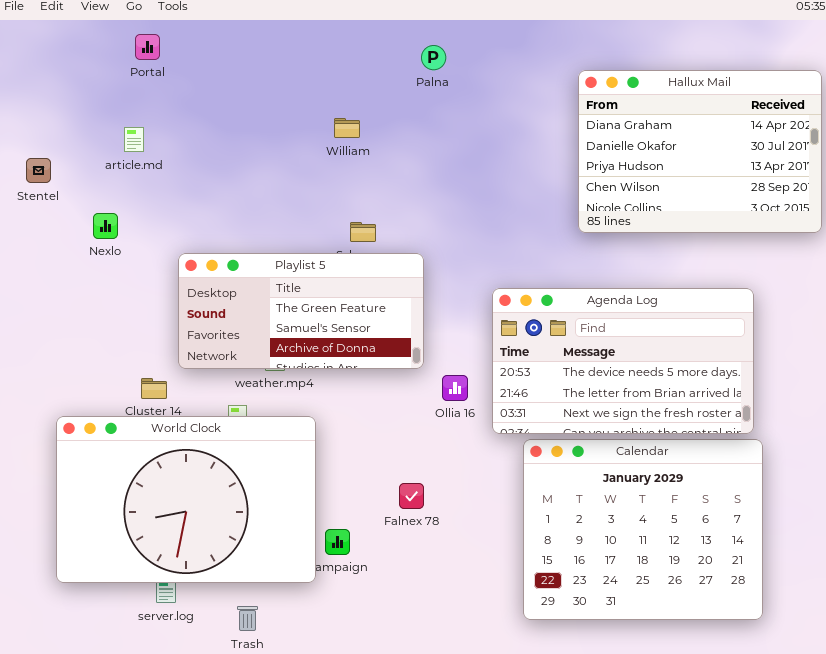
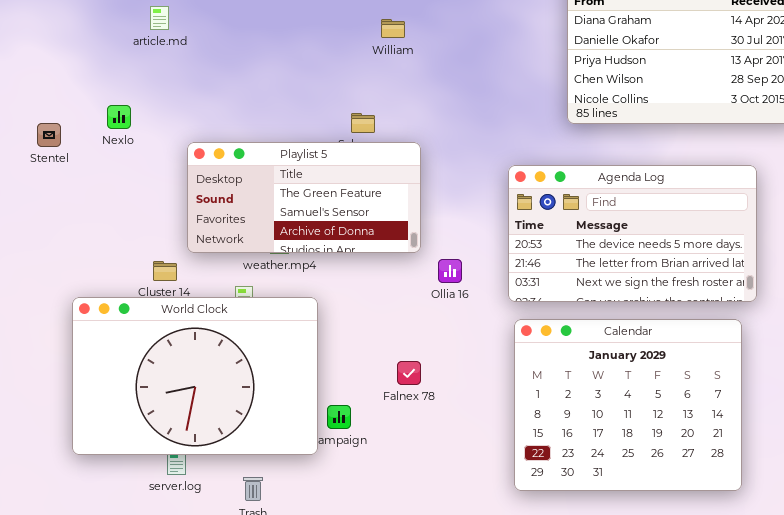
William: [334,118,360,138] -> [381,19,405,38], moved
article.md: [124,127,144,152] -> [150,6,169,30], moved
Stentel: [26,158,51,183] -> [37,123,61,147], moved
Agenda Log: [492,288,754,434] -> [508,165,757,302], moved

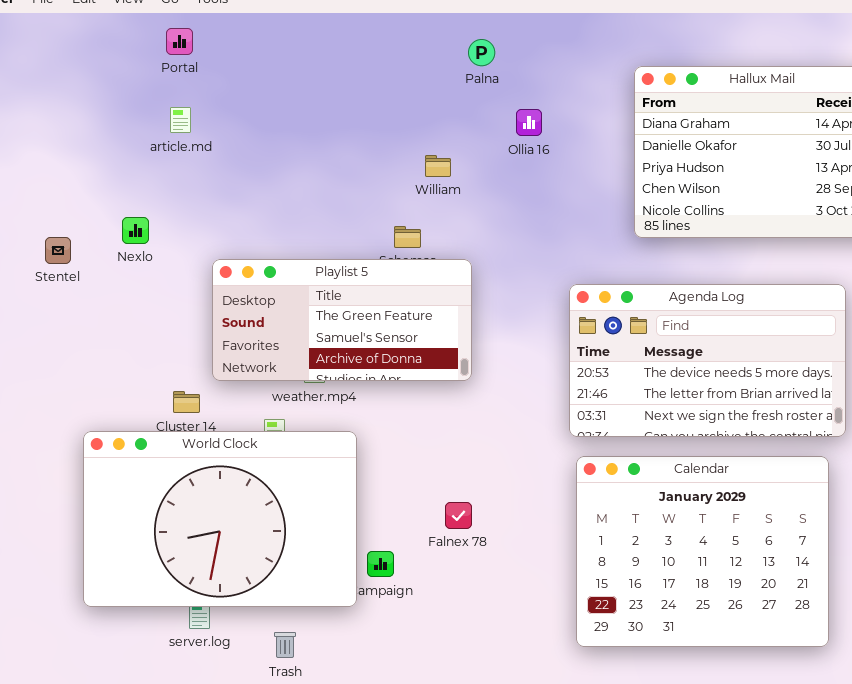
William: [381,19,405,38] -> [425,155,451,177], moved
Ollia 16: [438,259,462,283] -> [516,109,542,136], moved

